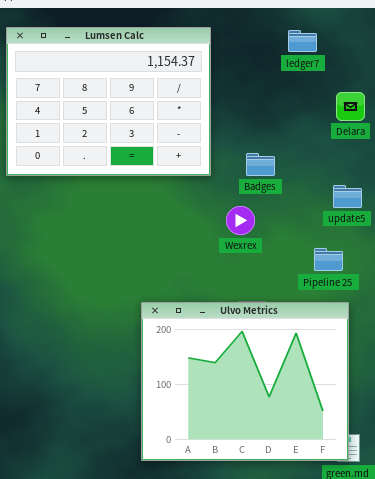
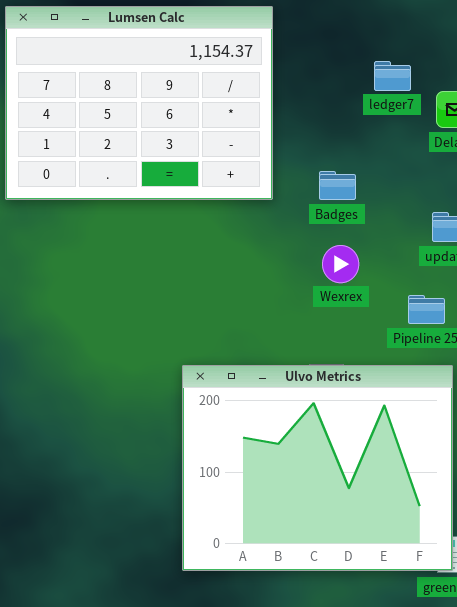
ledger7: [288,30,317,52] -> [374,61,411,91], moved
Wexrex: [226,206,255,235] -> [322,245,359,283], moved

